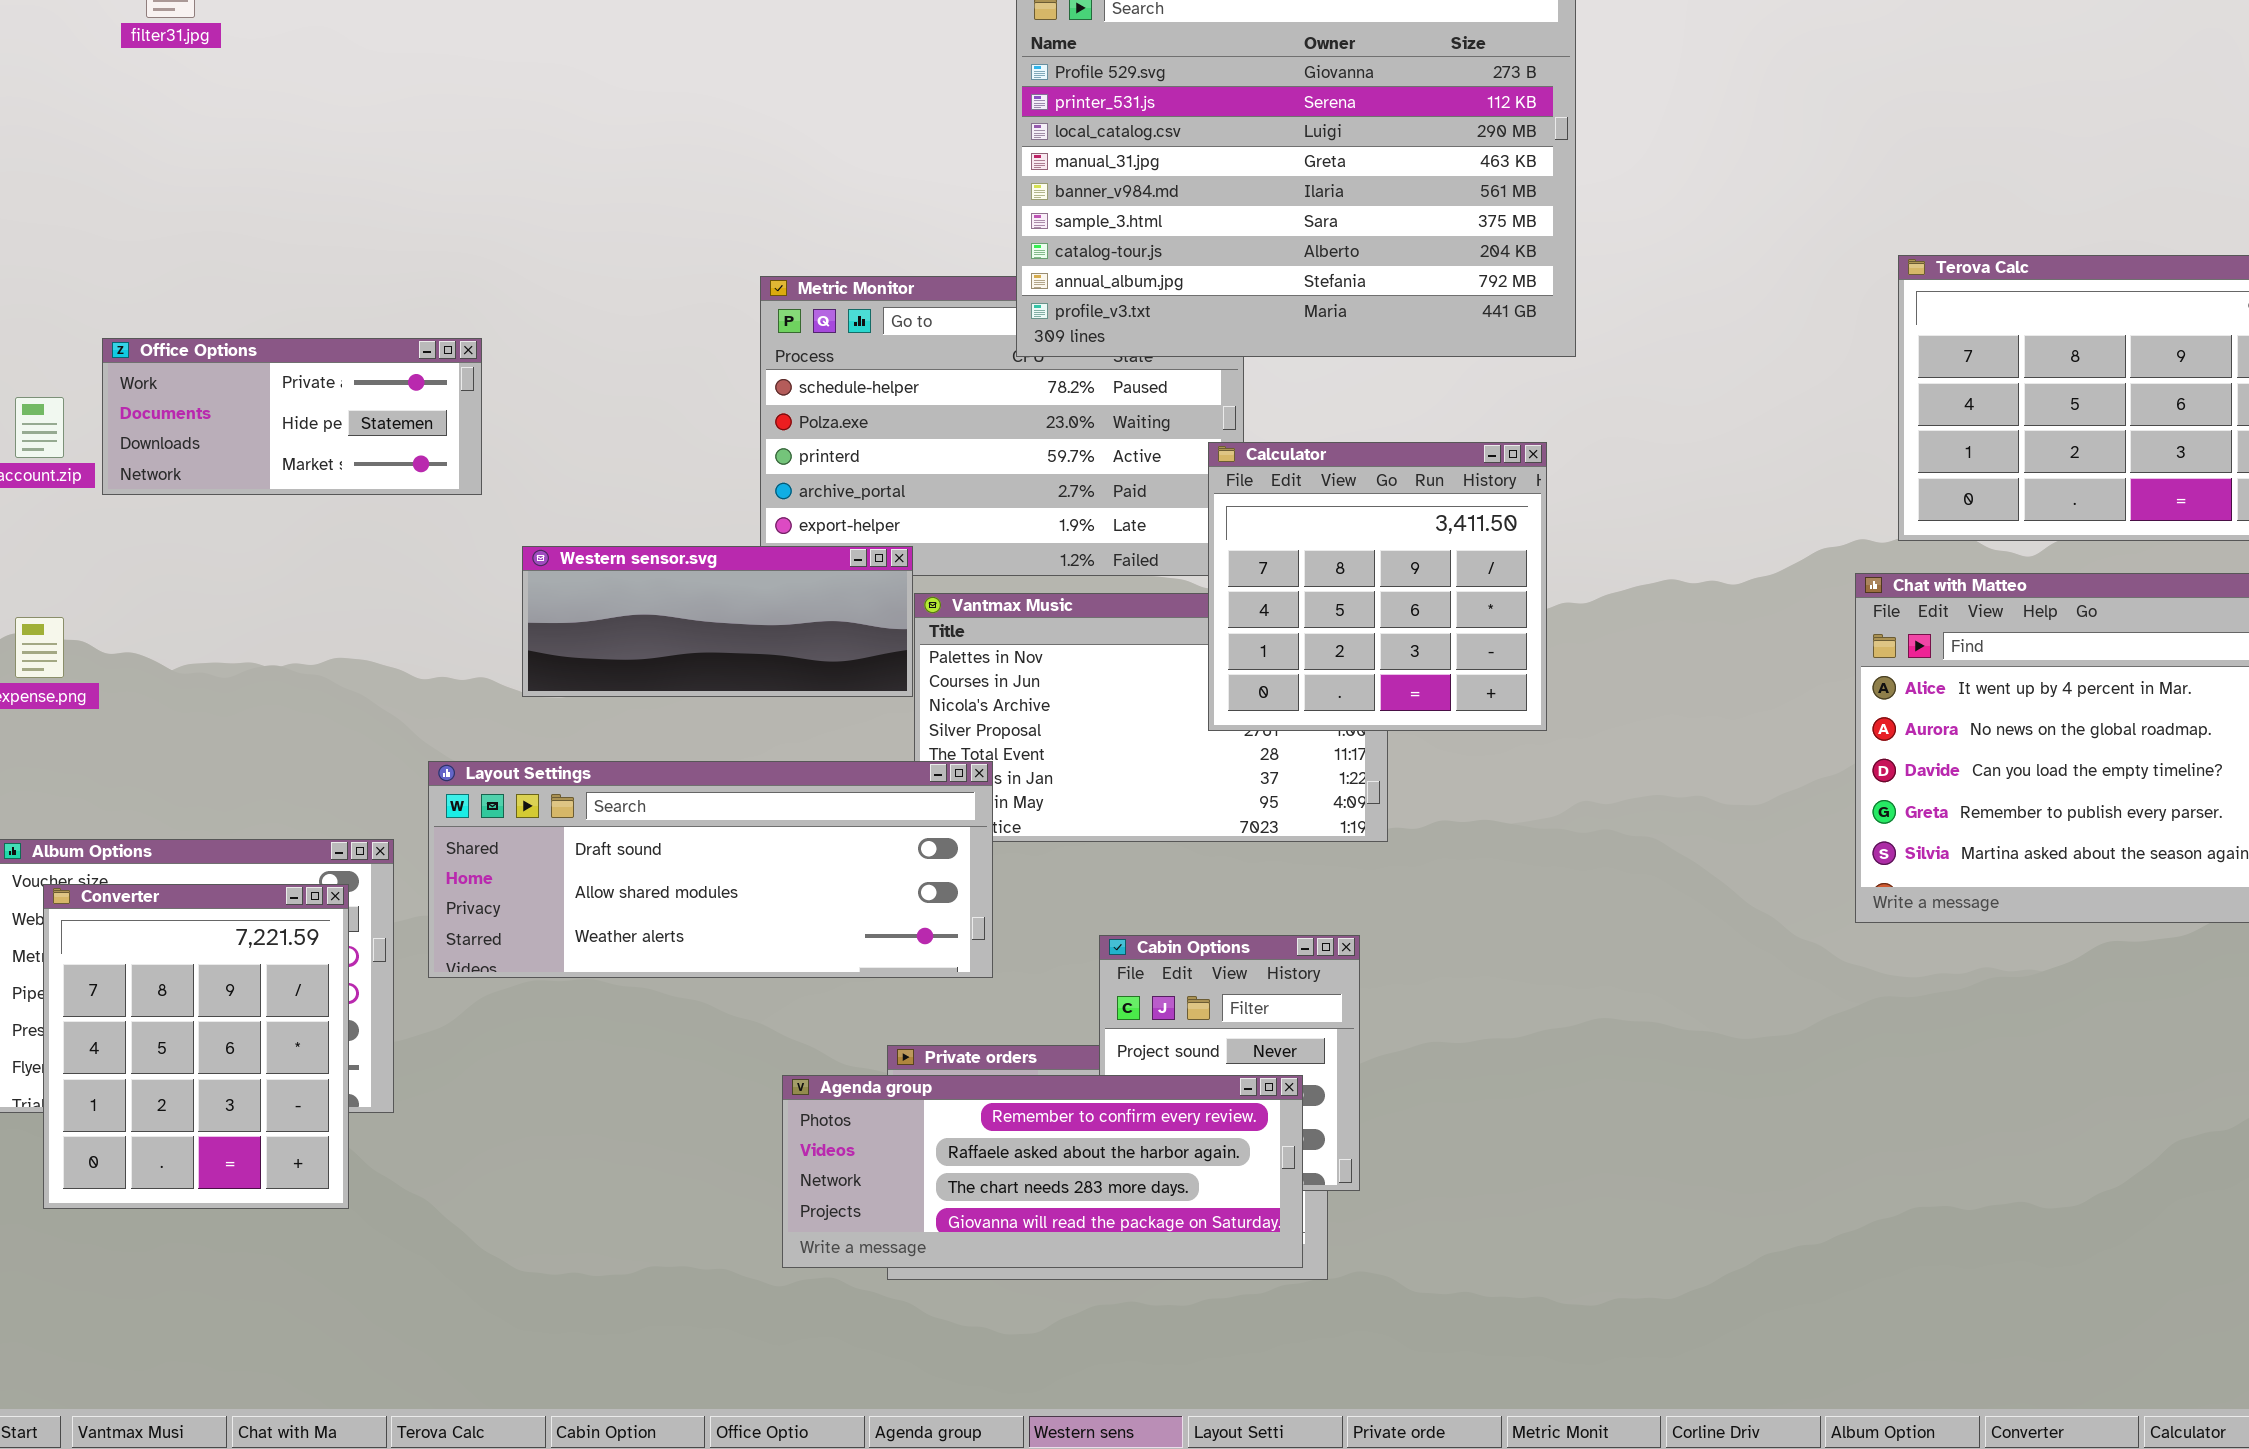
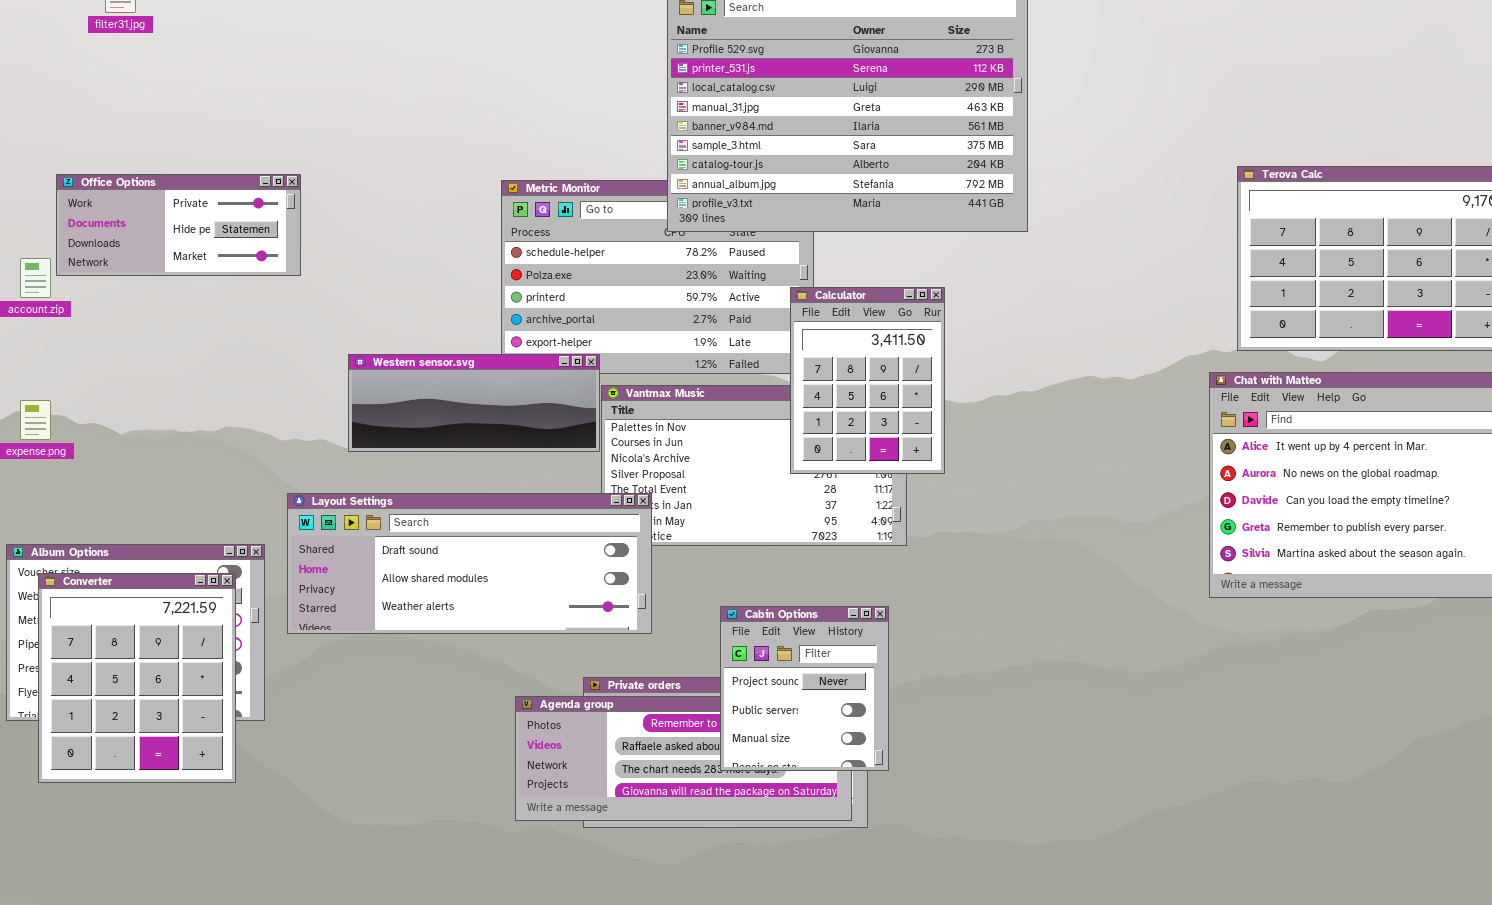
Office Options: [102,338,482,495] -> [56,174,301,276], moved
Calculator: [1208,442,1547,731] -> [790,287,945,474], resized
Cabin Options: [1099,935,1360,1191] -> [720,606,889,771], raised

